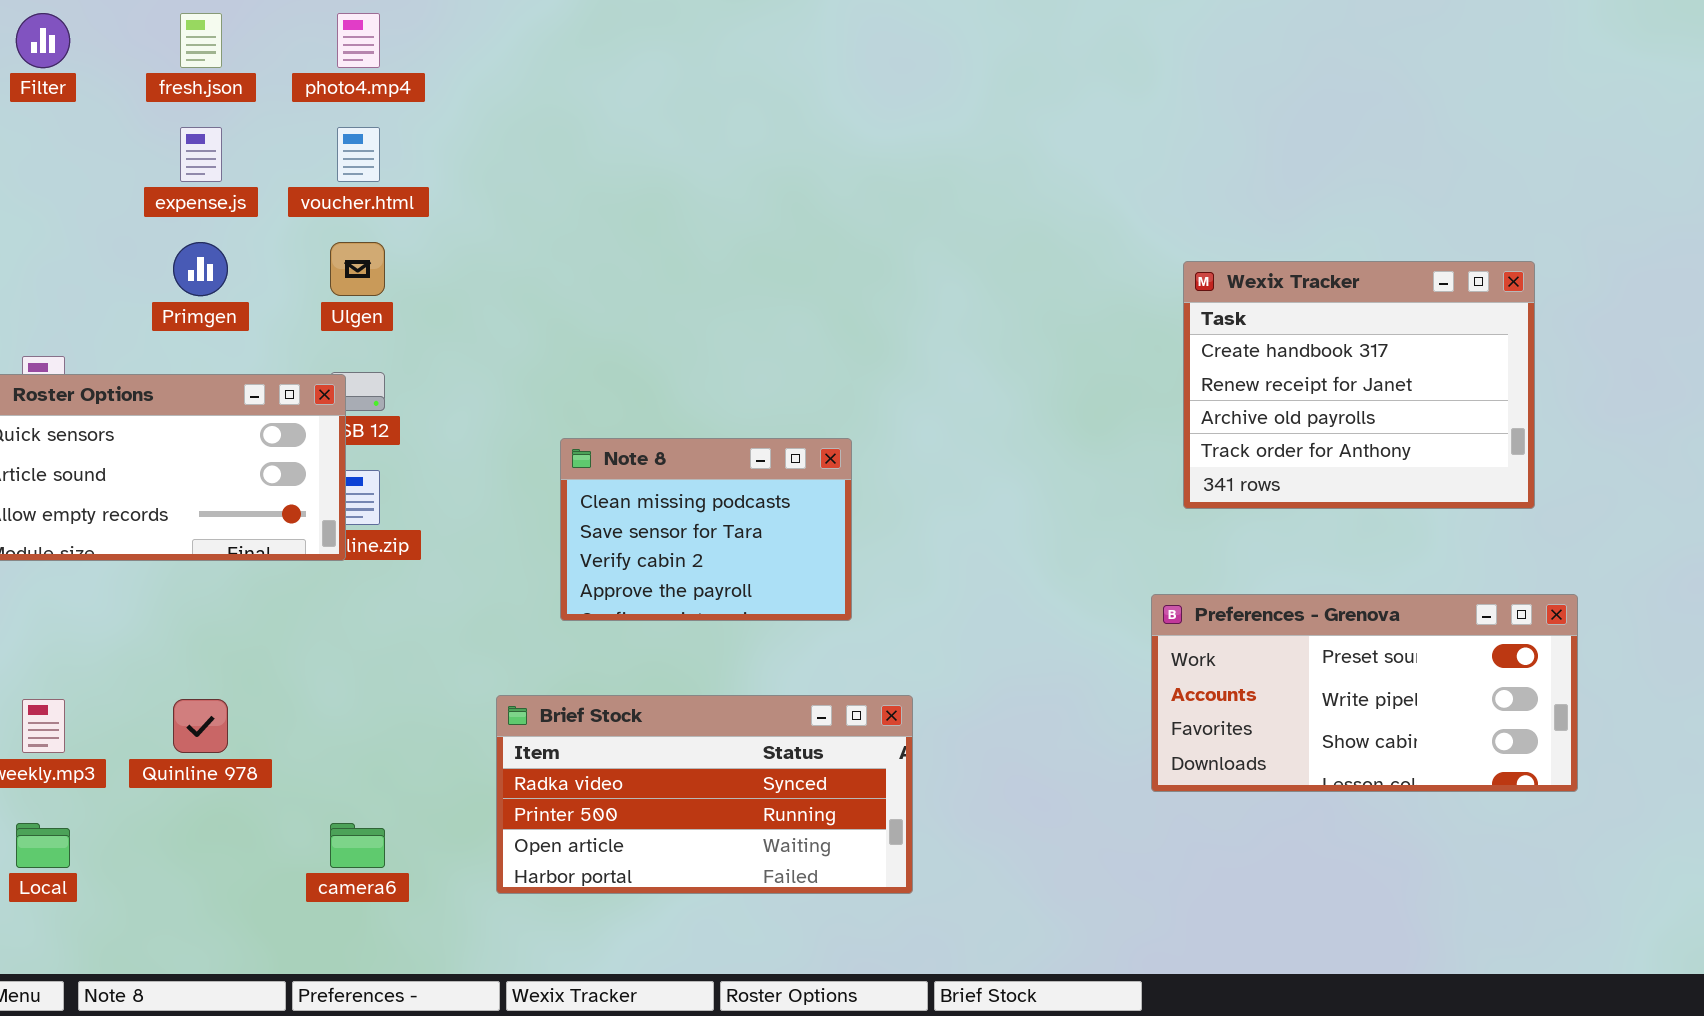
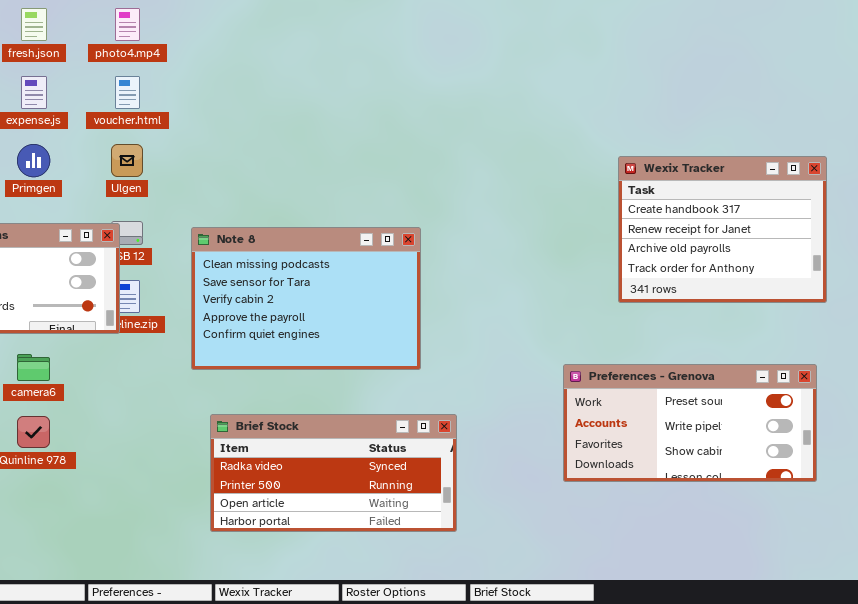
Note 8: [560,438,852,621] -> [191,227,421,370], resized
Preferences - Grenova: [1151,594,1578,792] -> [563,364,817,482], moved
camera6: [330,823,385,868] -> [17,354,50,381], moved

